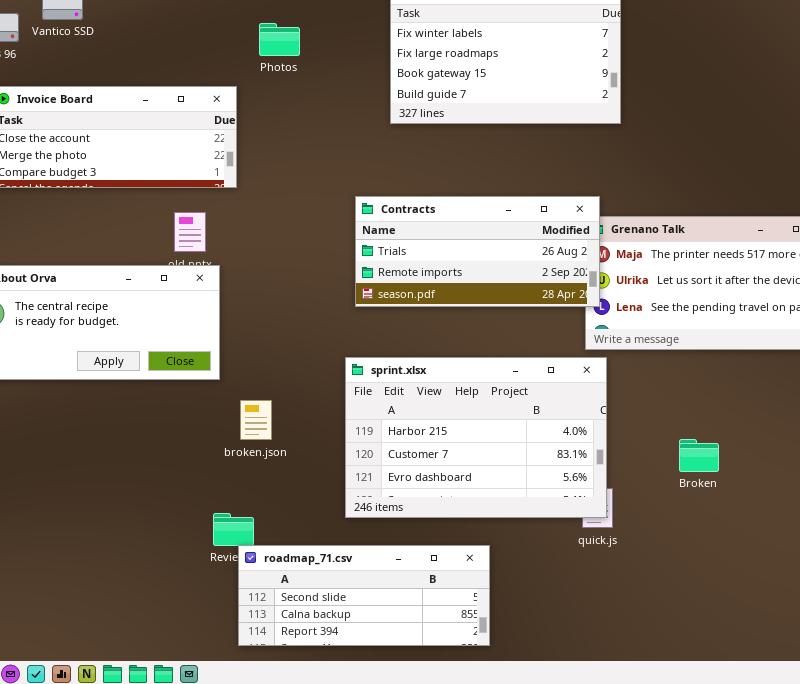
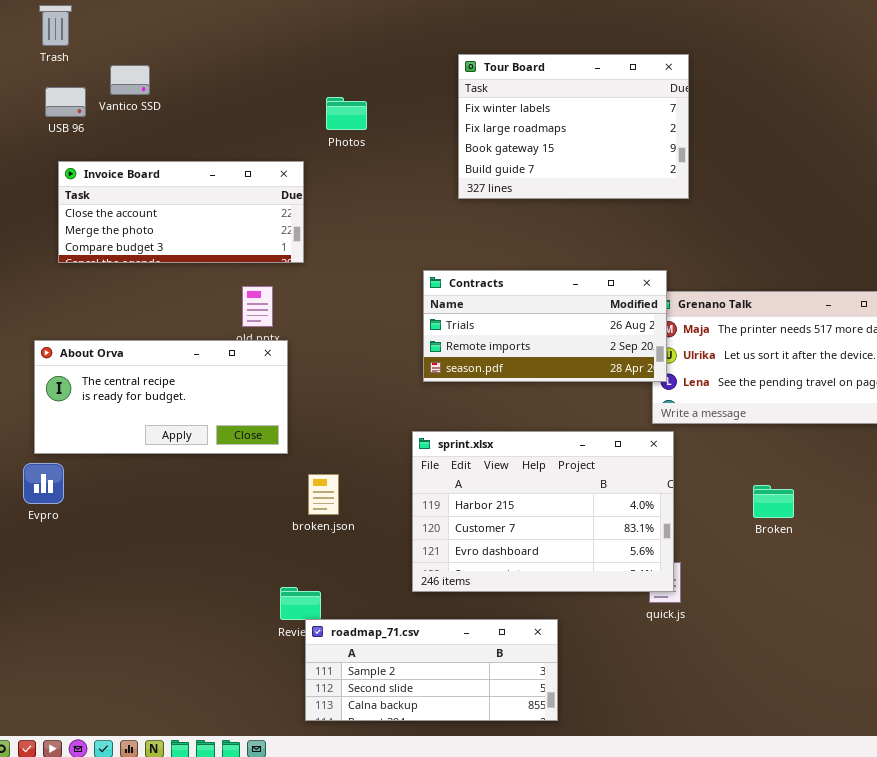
Broken: [679,439,719,472] -> [753,485,794,518], moved
roadmap_71.csv: [238,545,490,646] -> [305,619,558,721], scrolled up 1 row

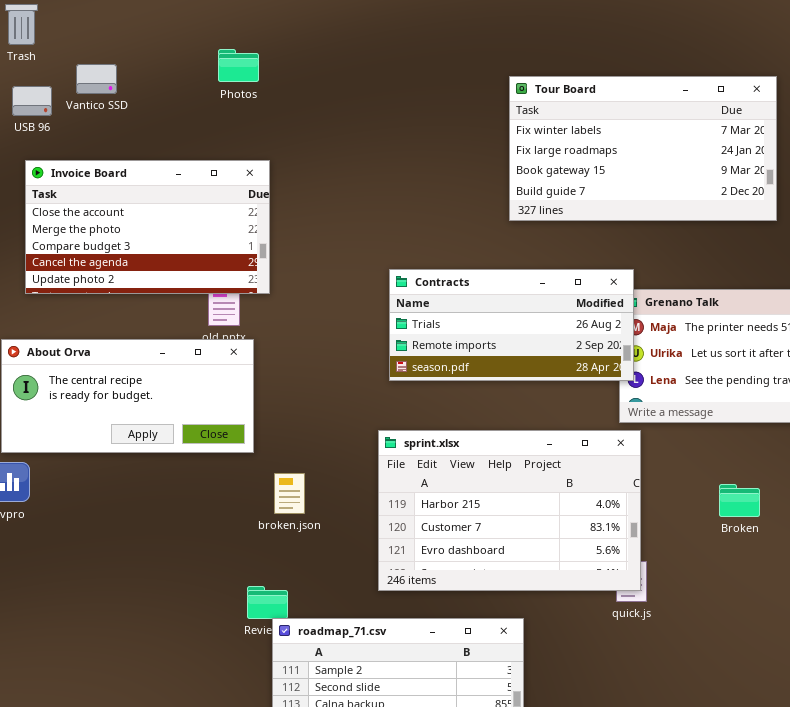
Tour Board: [458,54,689,199] -> [509,76,777,221], moved, resized
Photos: [326,97,367,130] -> [218,49,259,82], moved
Invoice Board: [58,161,304,263] -> [25,160,270,294], resized

